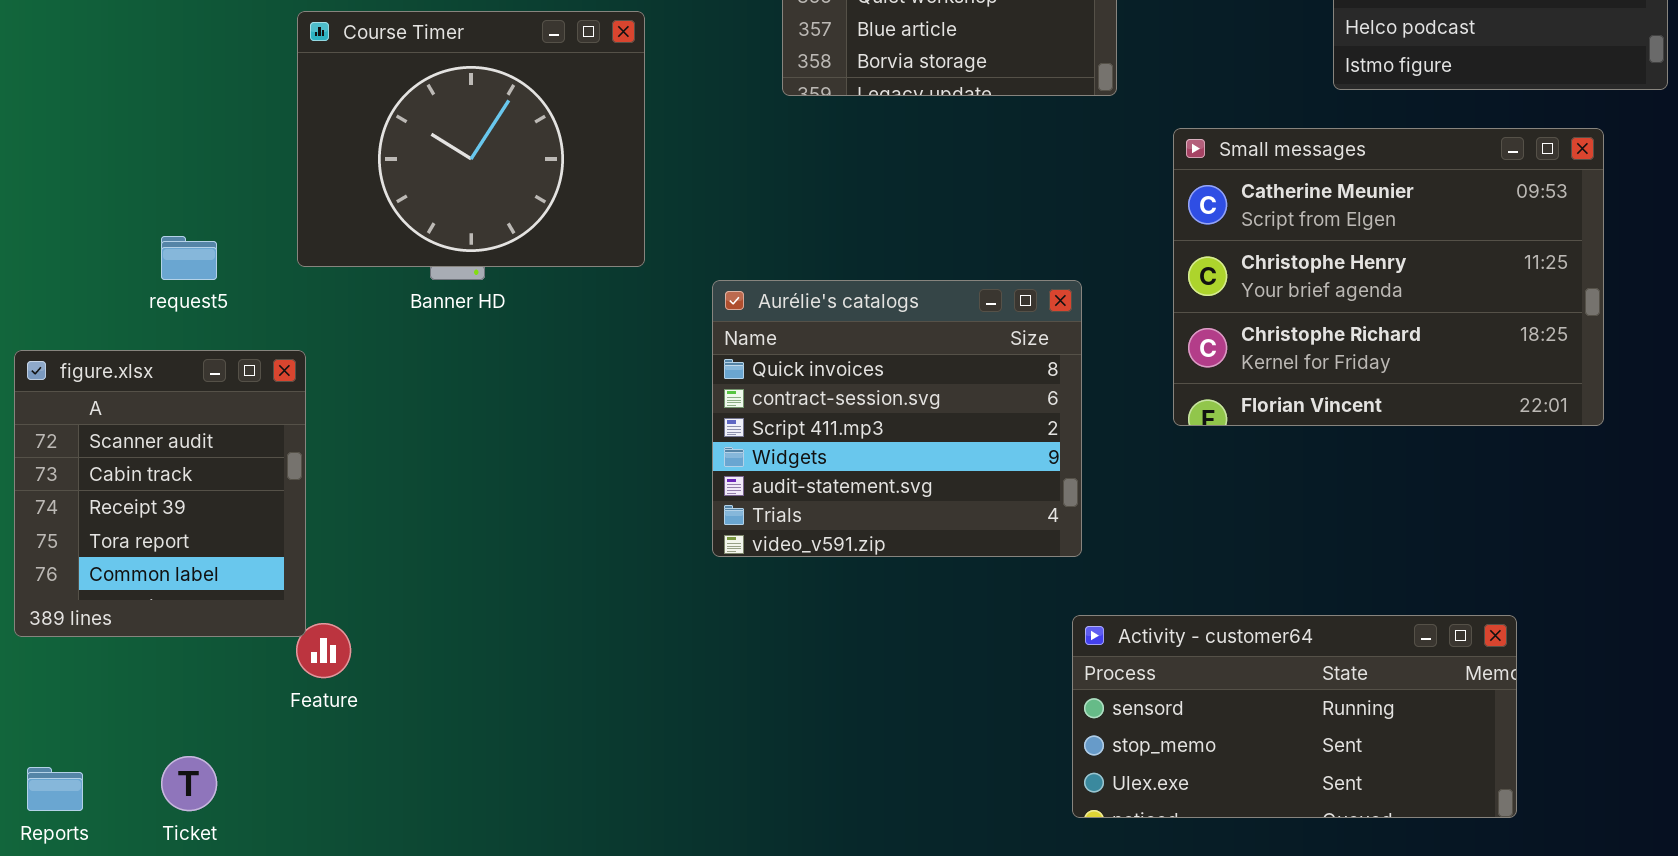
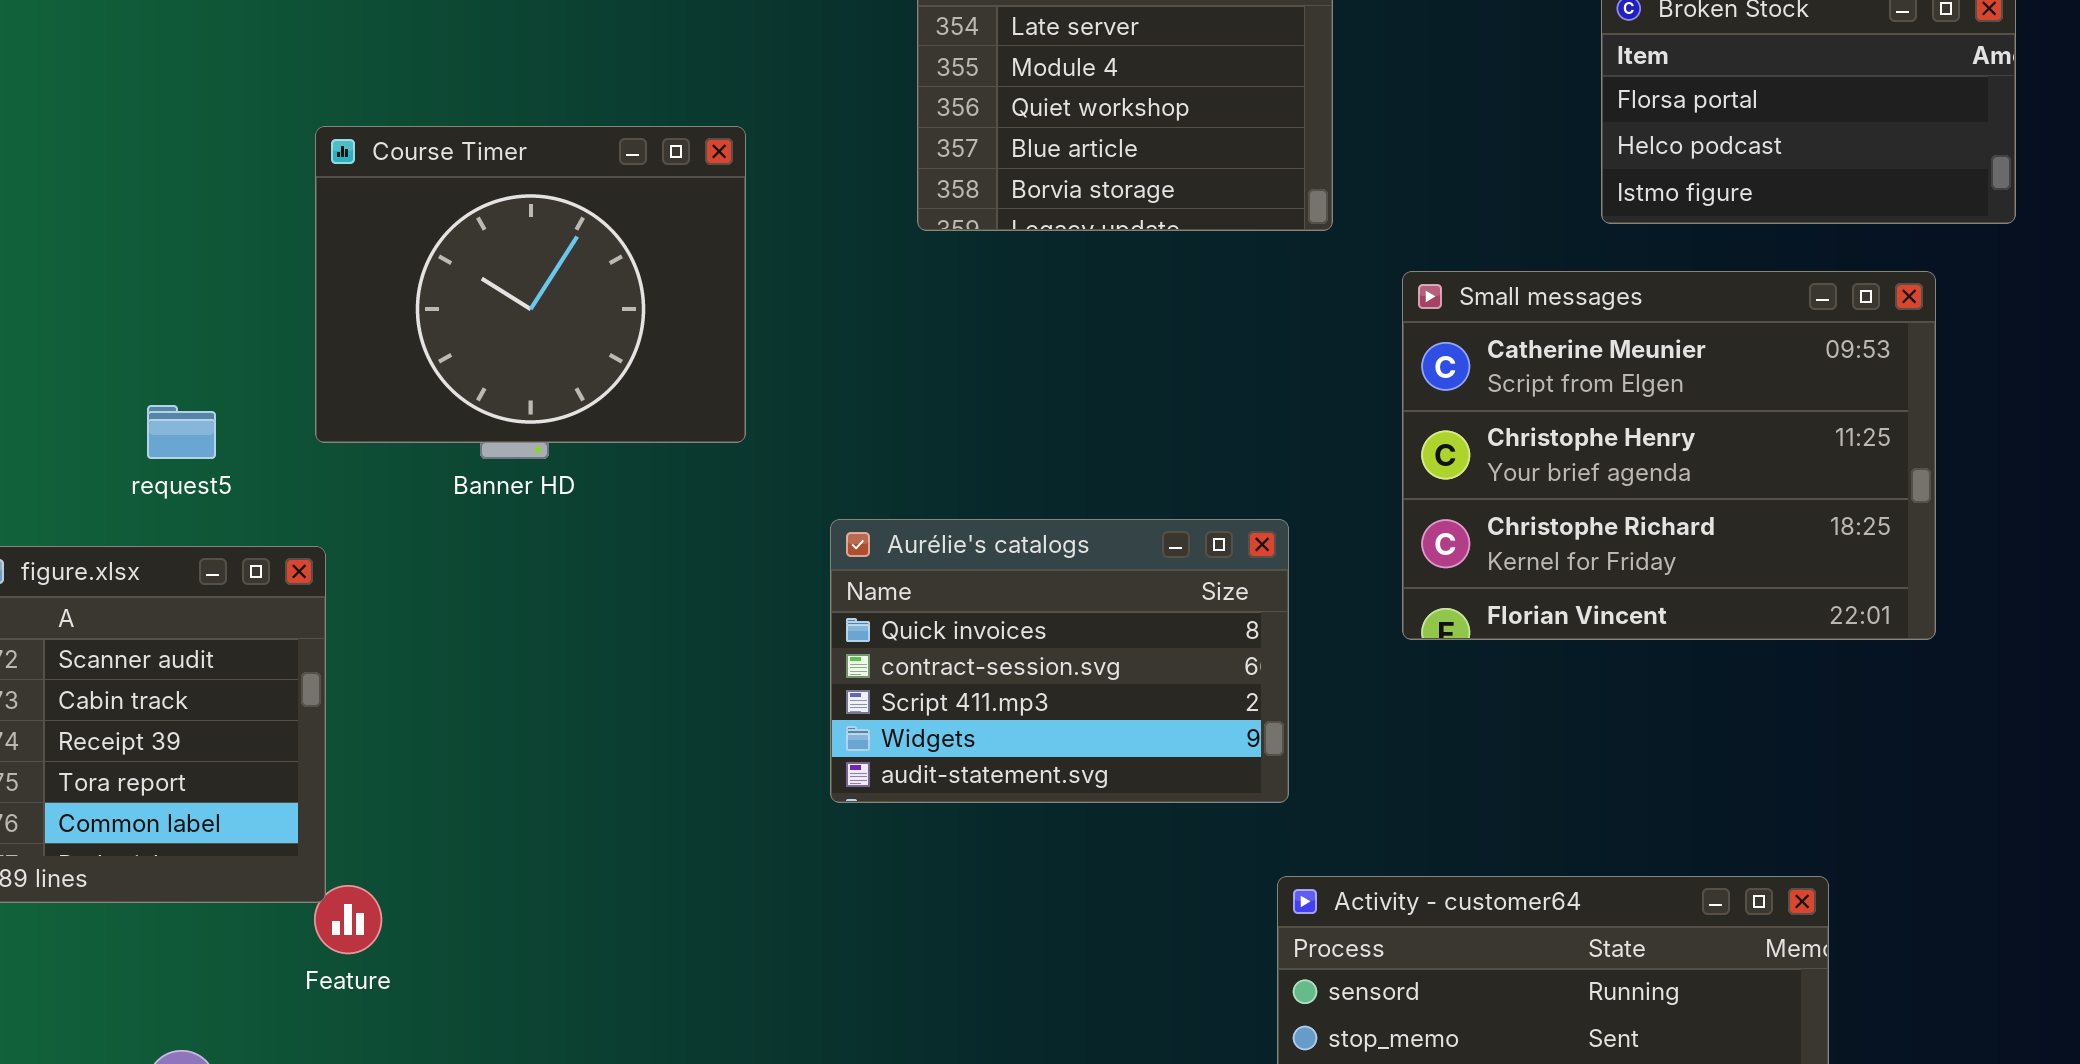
Aurélie's catalogs: [712,280,1082,557] -> [830,519,1289,803], resized

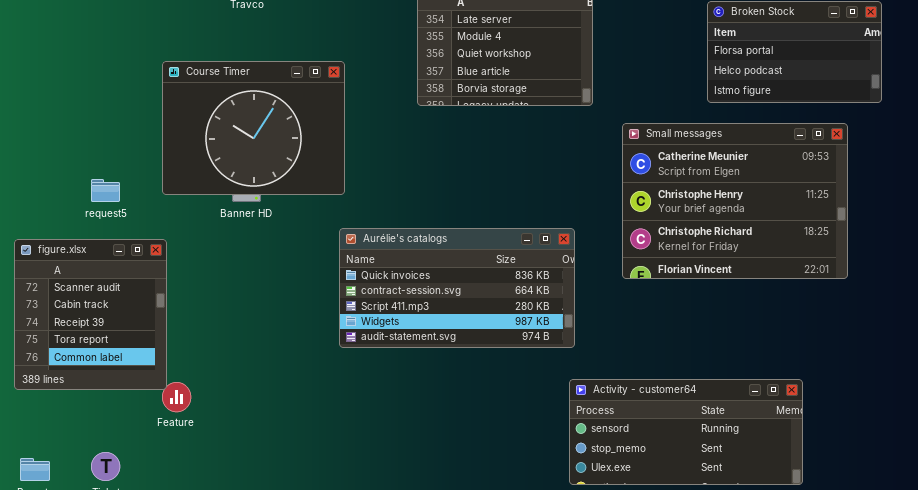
Aurélie's catalogs: [830,519,1289,803] -> [339,228,575,348], resized

